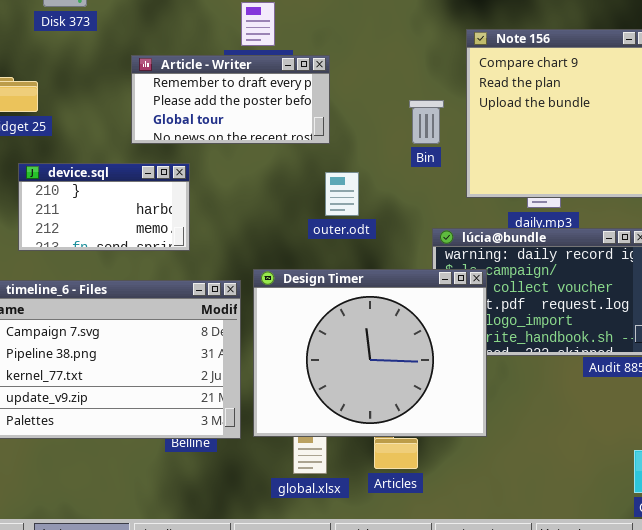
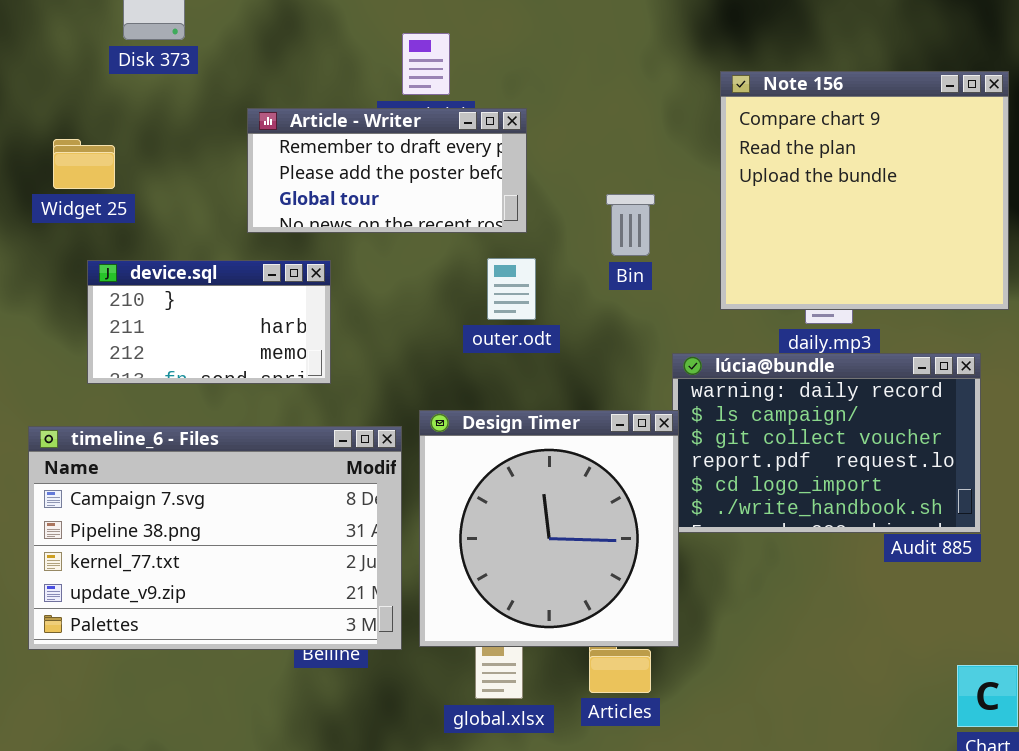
Bin: [409,100,444,144] -> [606,194,655,256], moved
outer.odt: [325,172,359,216] -> [487,258,536,320], moved
Design Timer: [253,269,487,437] -> [419,410,679,647], resized

